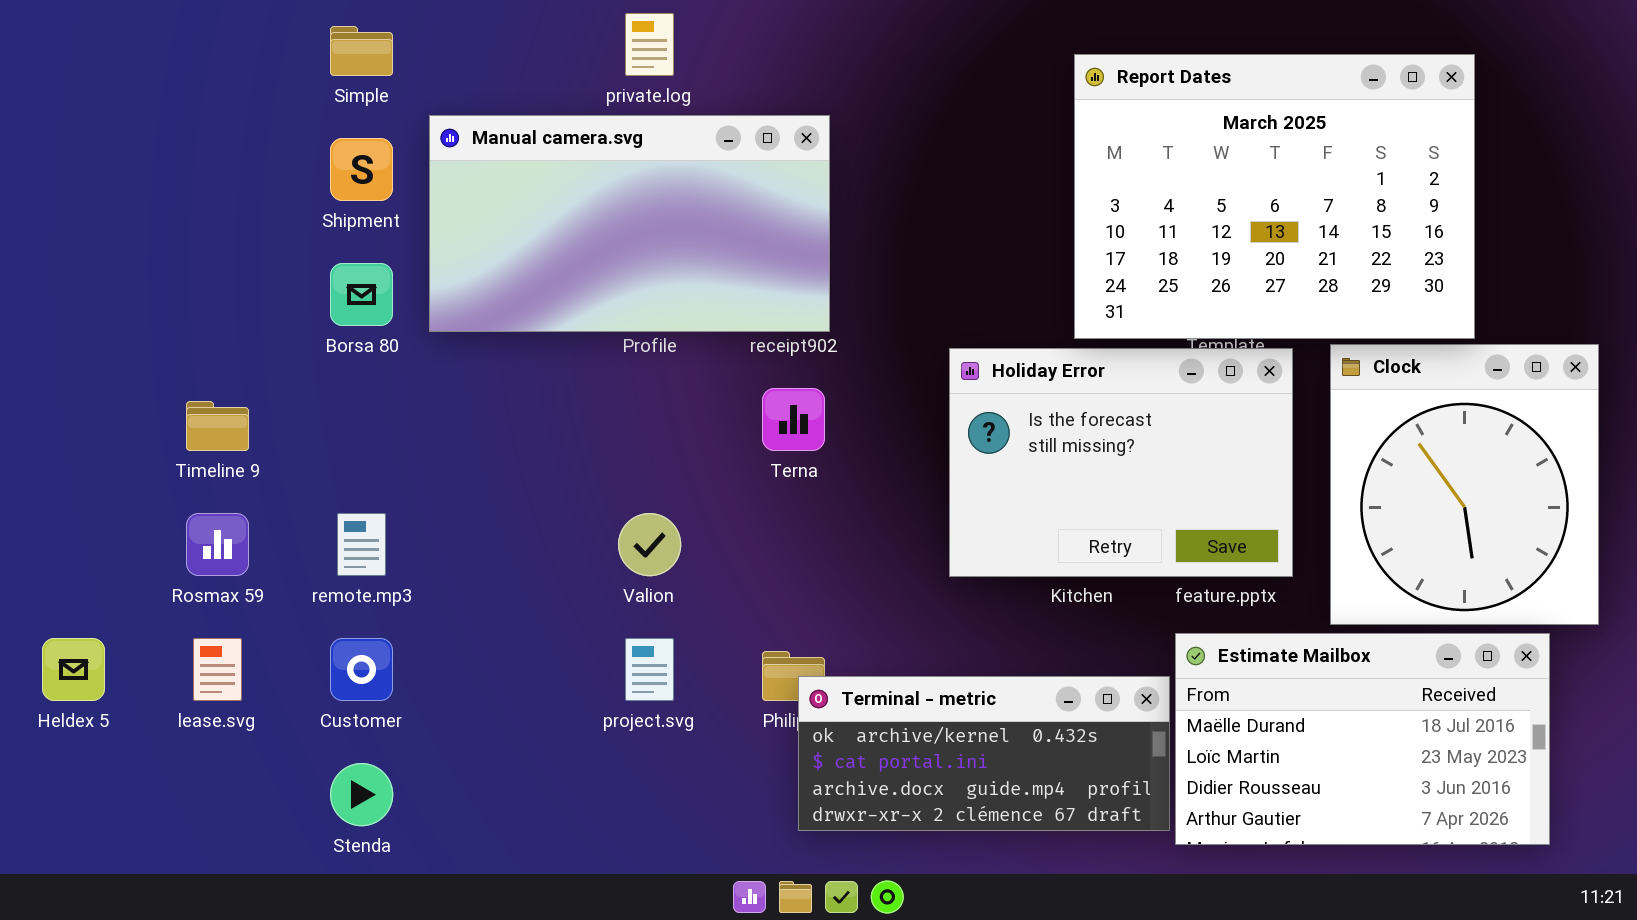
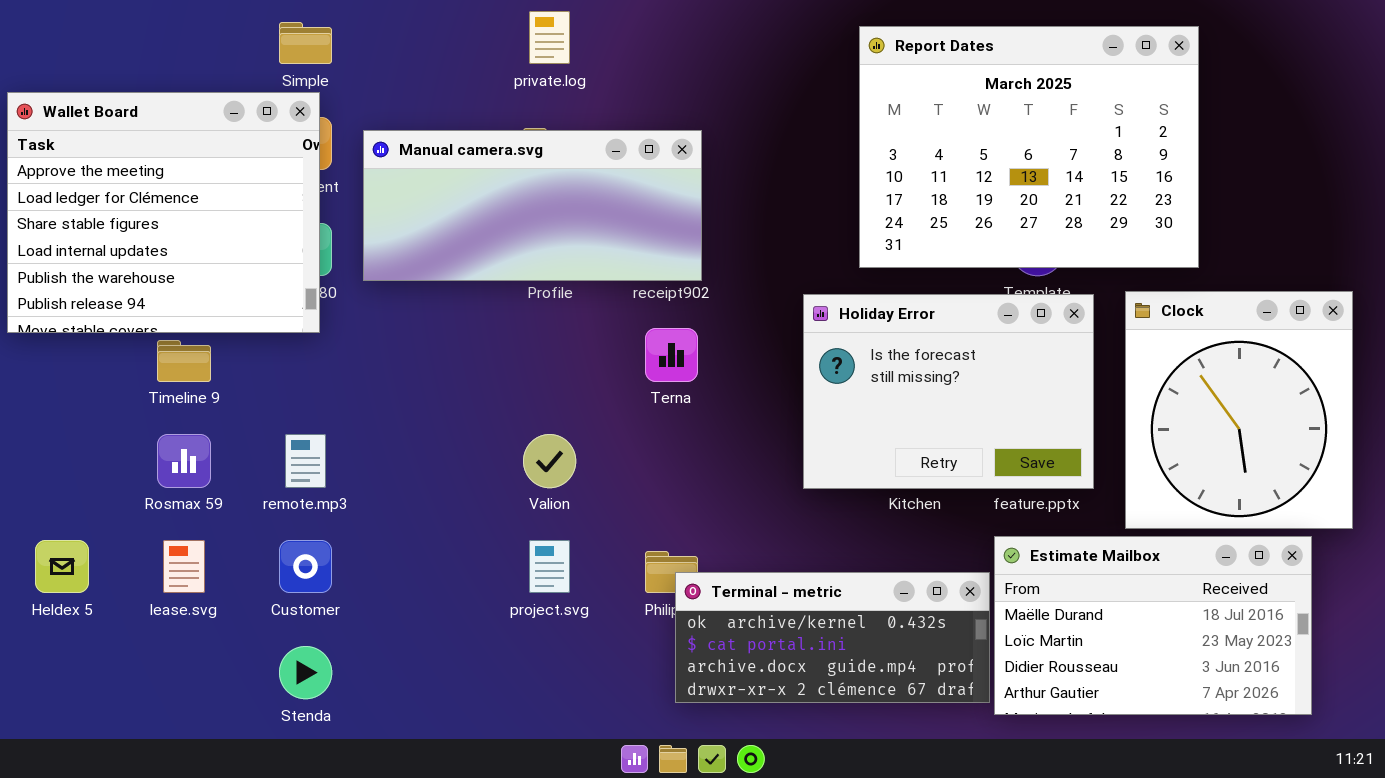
Report Dates: [1074,54,1475,339] -> [859,26,1199,268], moved
Wallet Board: none -> [7,92,320,333], opened
Manual camera.svg: [429,115,830,332] -> [363,130,702,281], resized

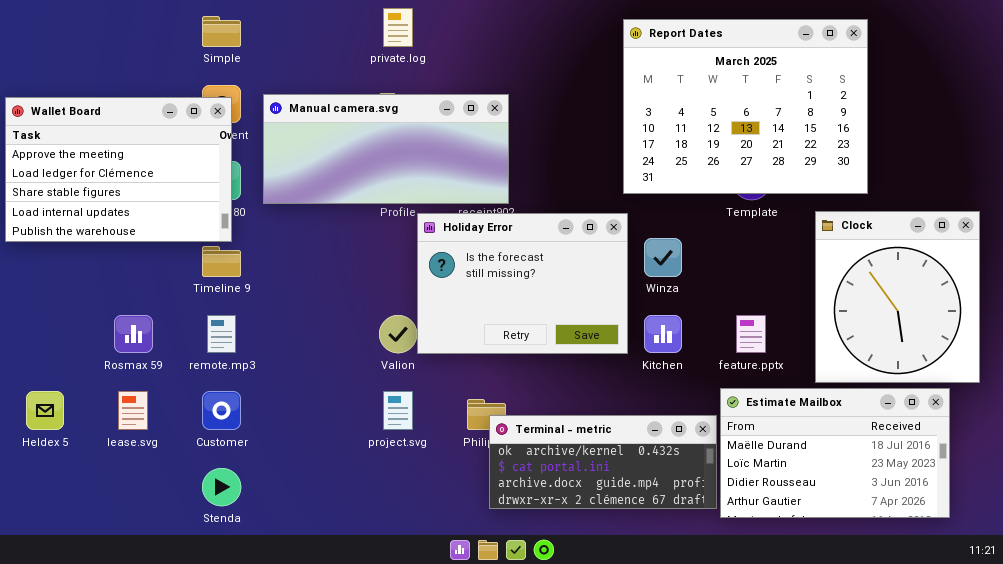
Wallet Board: [7,92,320,333] -> [5,97,232,242], resized
Holiday Error: [803,294,1094,489] -> [417,213,628,354], moved
Timeline 9: [157,340,211,382] -> [202,246,241,277], moved

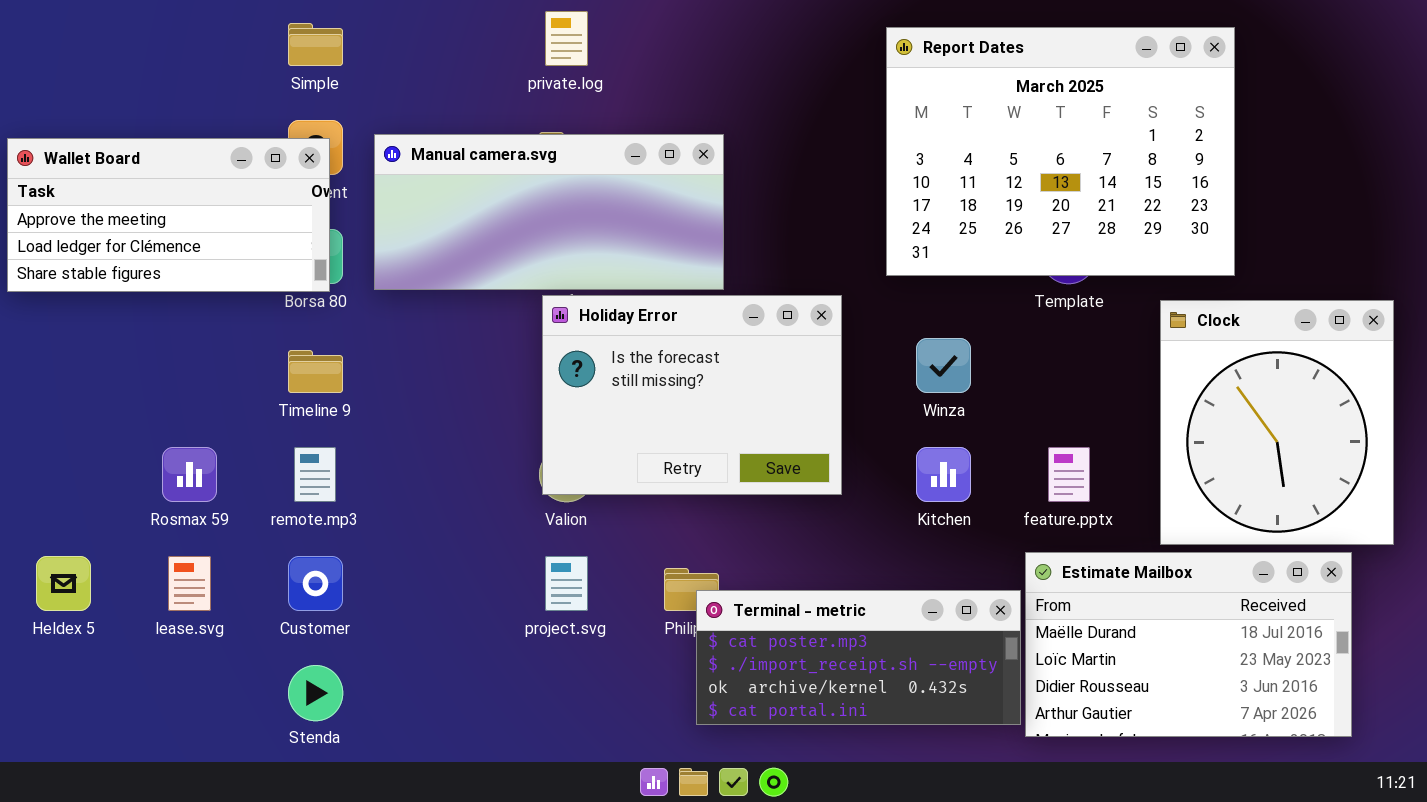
Wallet Board: [5,97,232,242] -> [7,138,330,292], resized
Holiday Error: [417,213,628,354] -> [542,295,842,495], moved
Terminal - metric: [489,415,717,509] -> [696,590,1021,725], scrolled up 2 rows

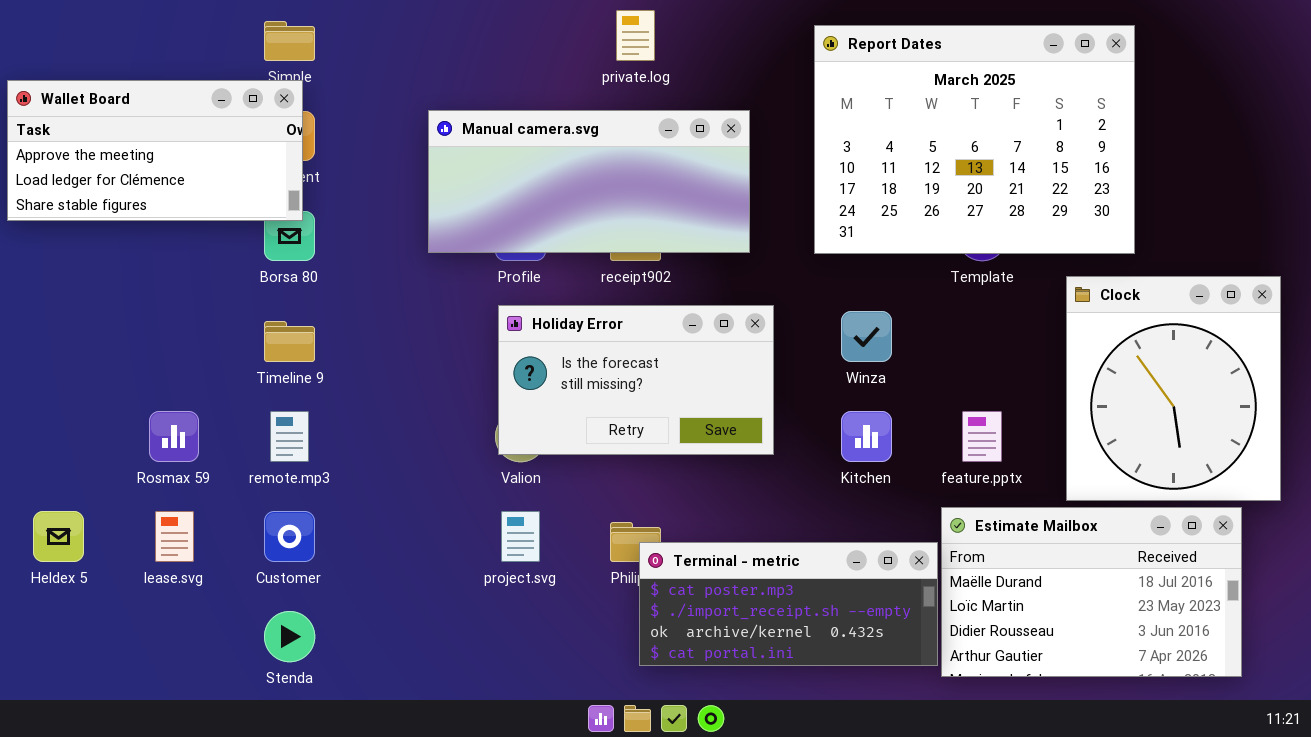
private.log: [545,11,588,66] -> [616,10,655,61], moved
Manual camera.svg: [374,134,724,290] -> [428,110,750,253], moved
Wallet Board: [7,138,330,292] -> [7,80,303,221], moved
Holiday Error: [542,295,842,495] -> [498,305,774,455], resized

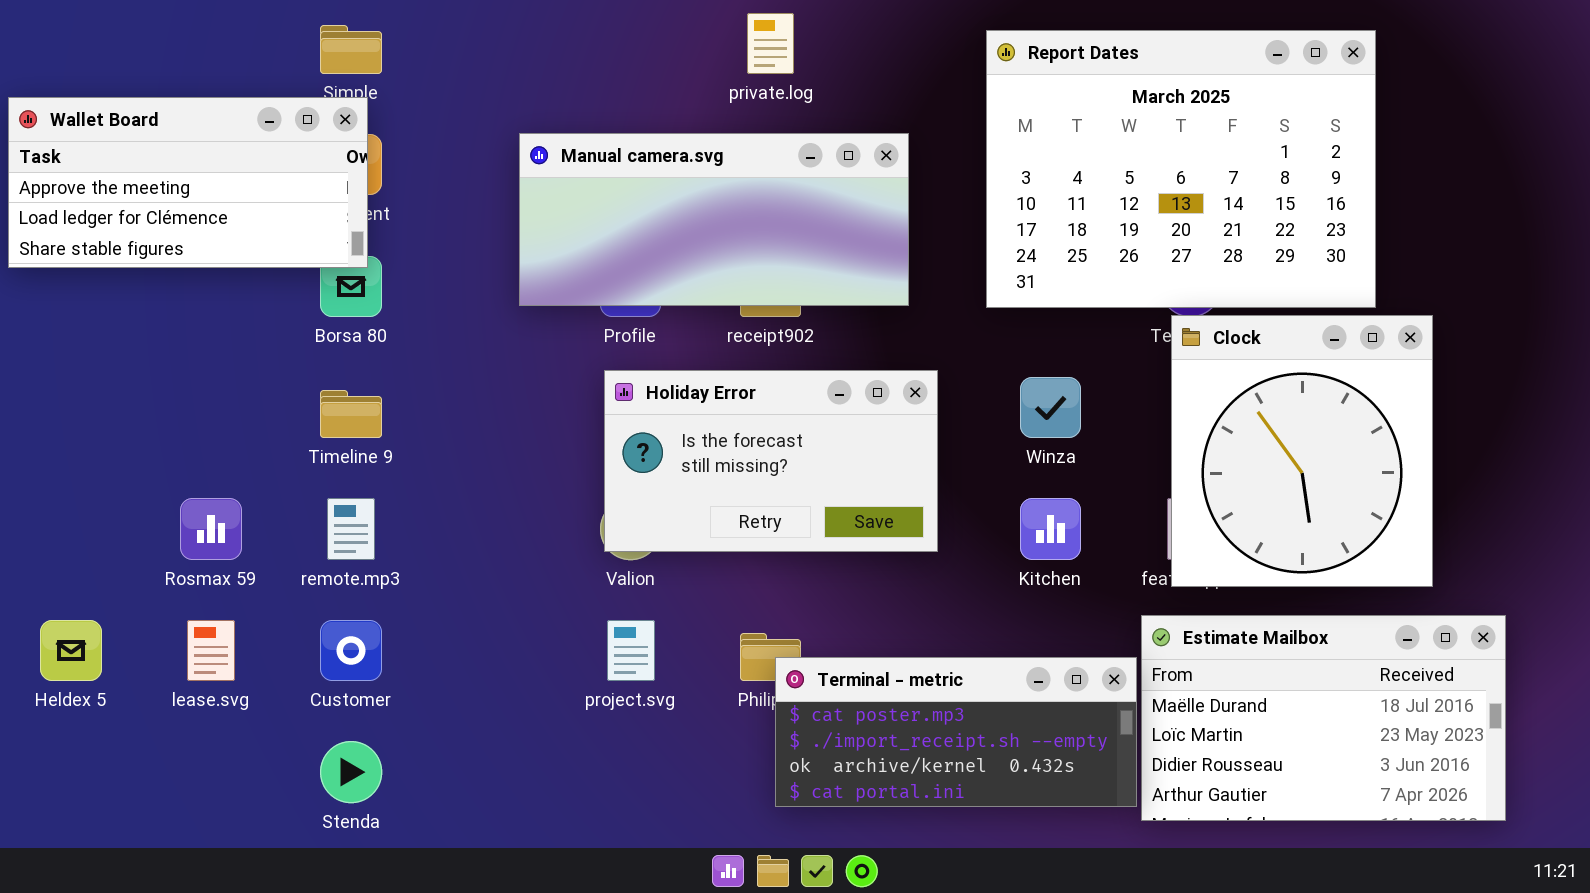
Clock: [1066,276,1281,501] -> [1171,315,1433,587], moved

